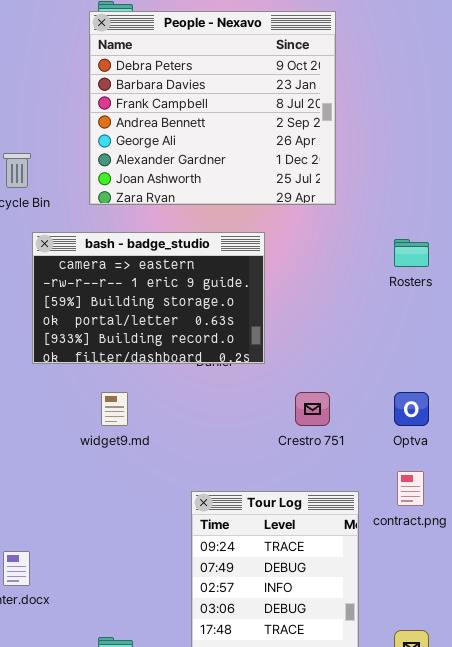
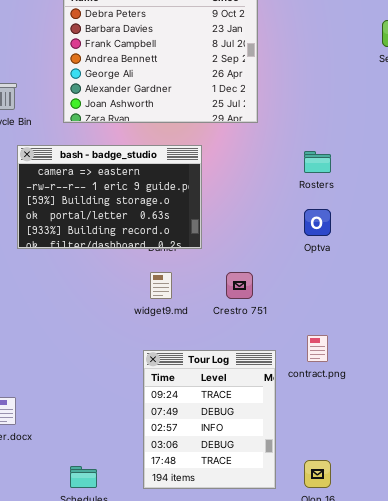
widget9.md: [101,392,128,426] -> [150,272,172,299], moved
Optva: [394,392,429,426] -> [304,209,331,236], moved

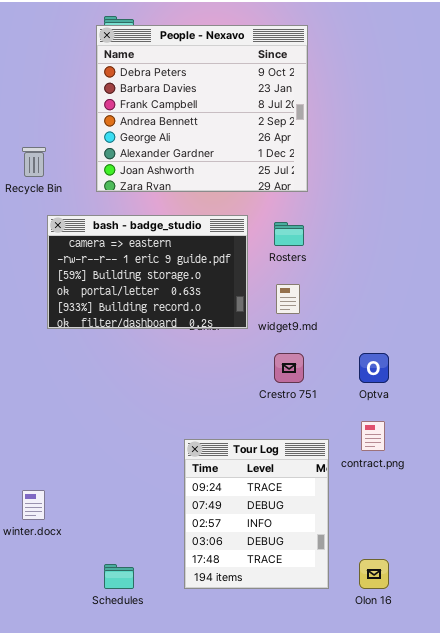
Rosters: [304,151,331,173] -> [274,222,304,246], moved
Optva: [304,209,331,236] -> [359,353,389,383], moved
widget9.md: [150,272,172,299] -> [276,284,300,314], moved

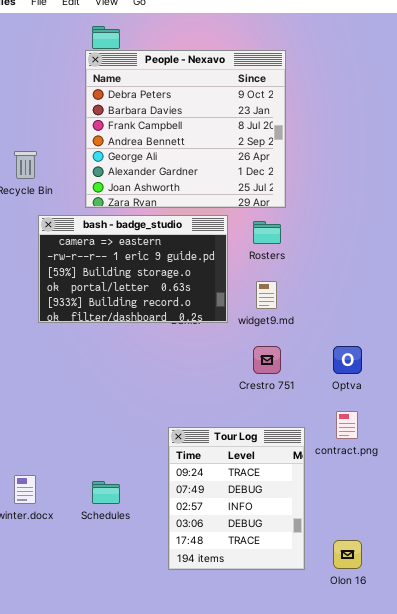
People - Nexavo: [96,25,308,192] -> [85,50,286,208], moved
Schedules: [104,564,134,589] -> [92,481,120,504], moved

